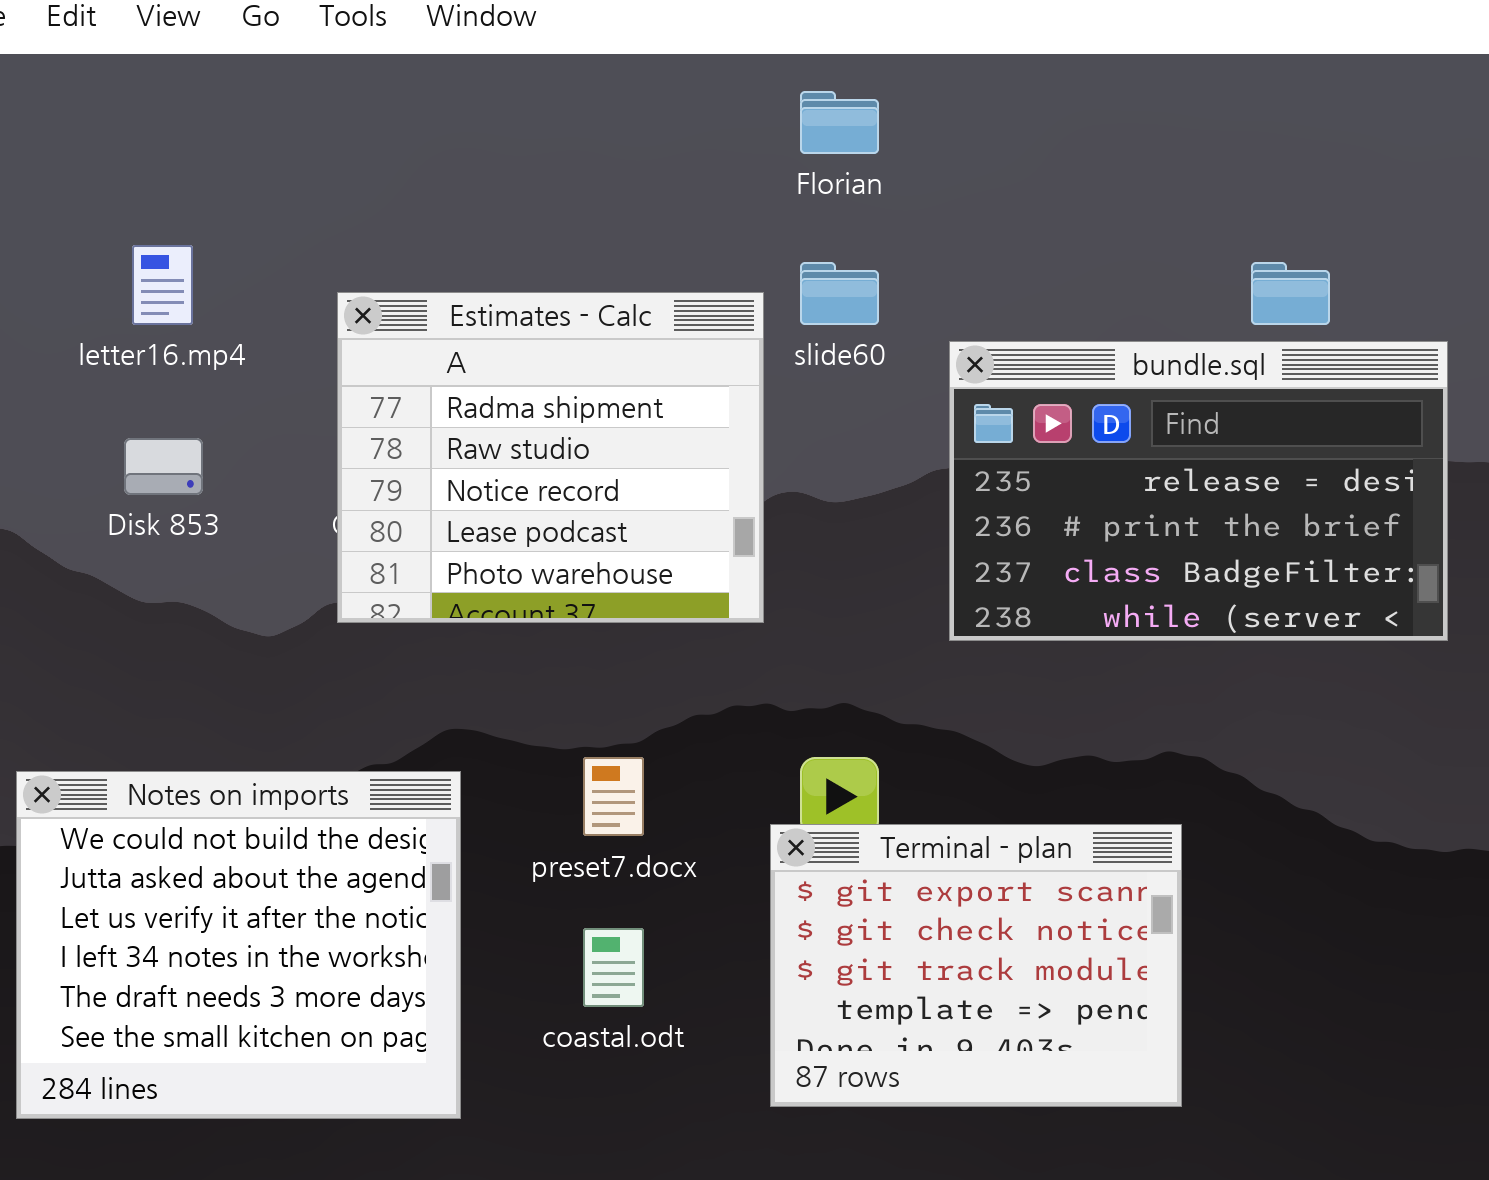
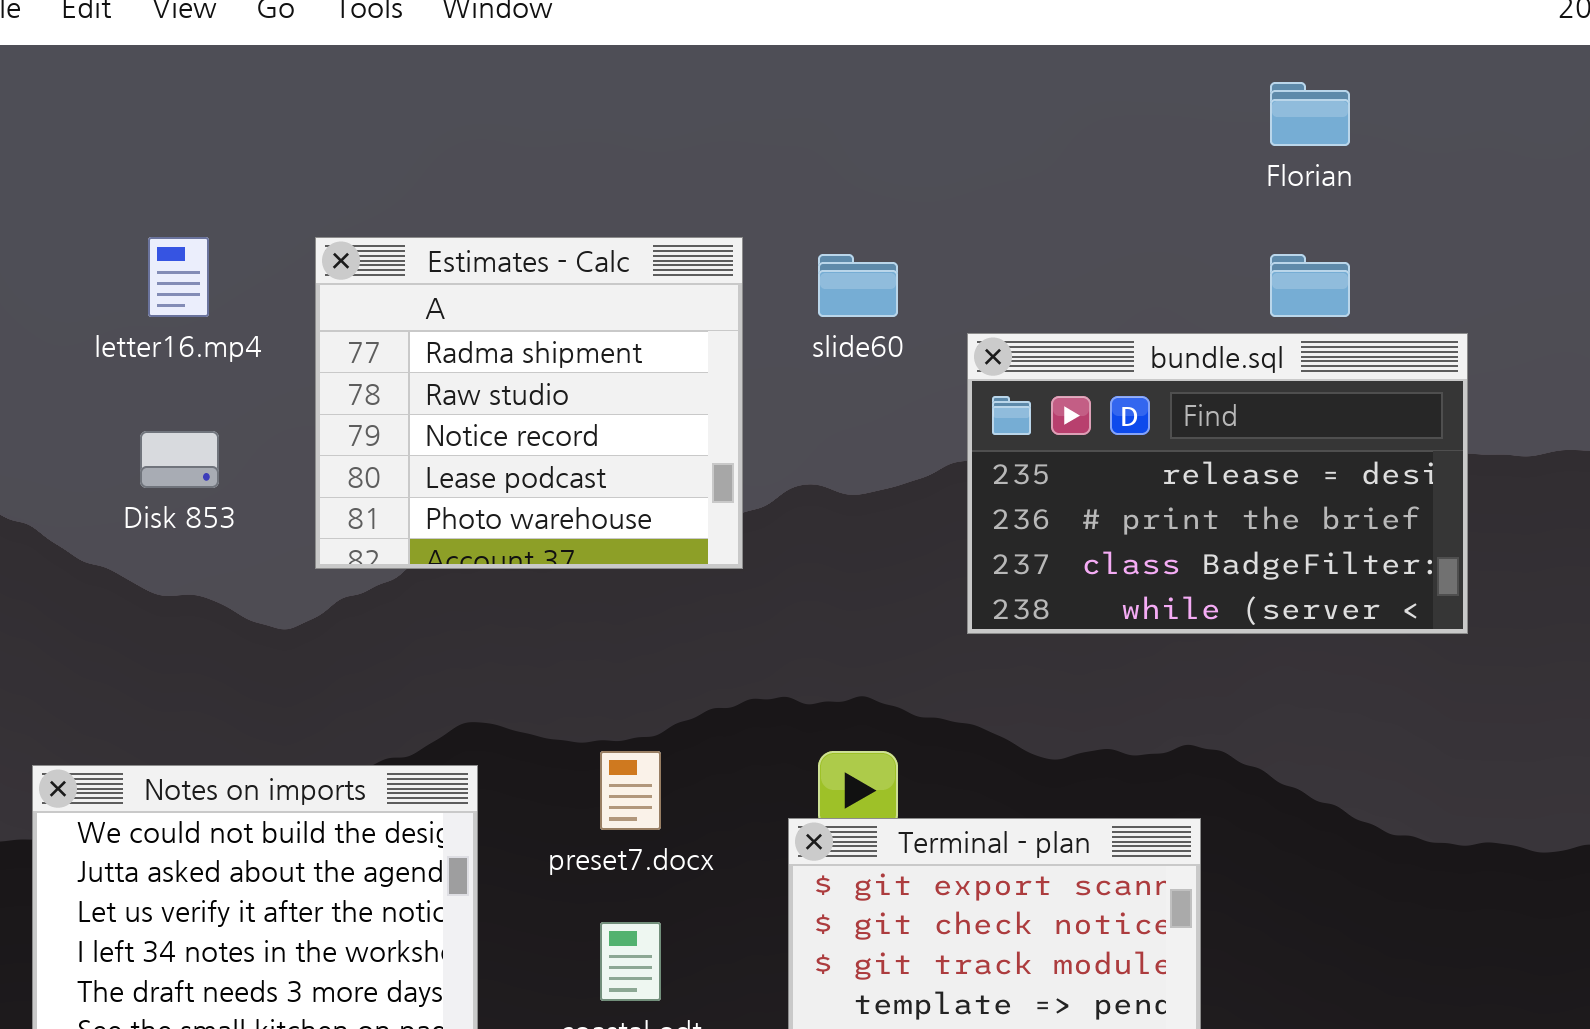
Florian: [800,91,879,154] -> [1270,82,1350,146], moved
Estimates - Calc: [337,292,764,623] -> [315,237,743,569], moved

